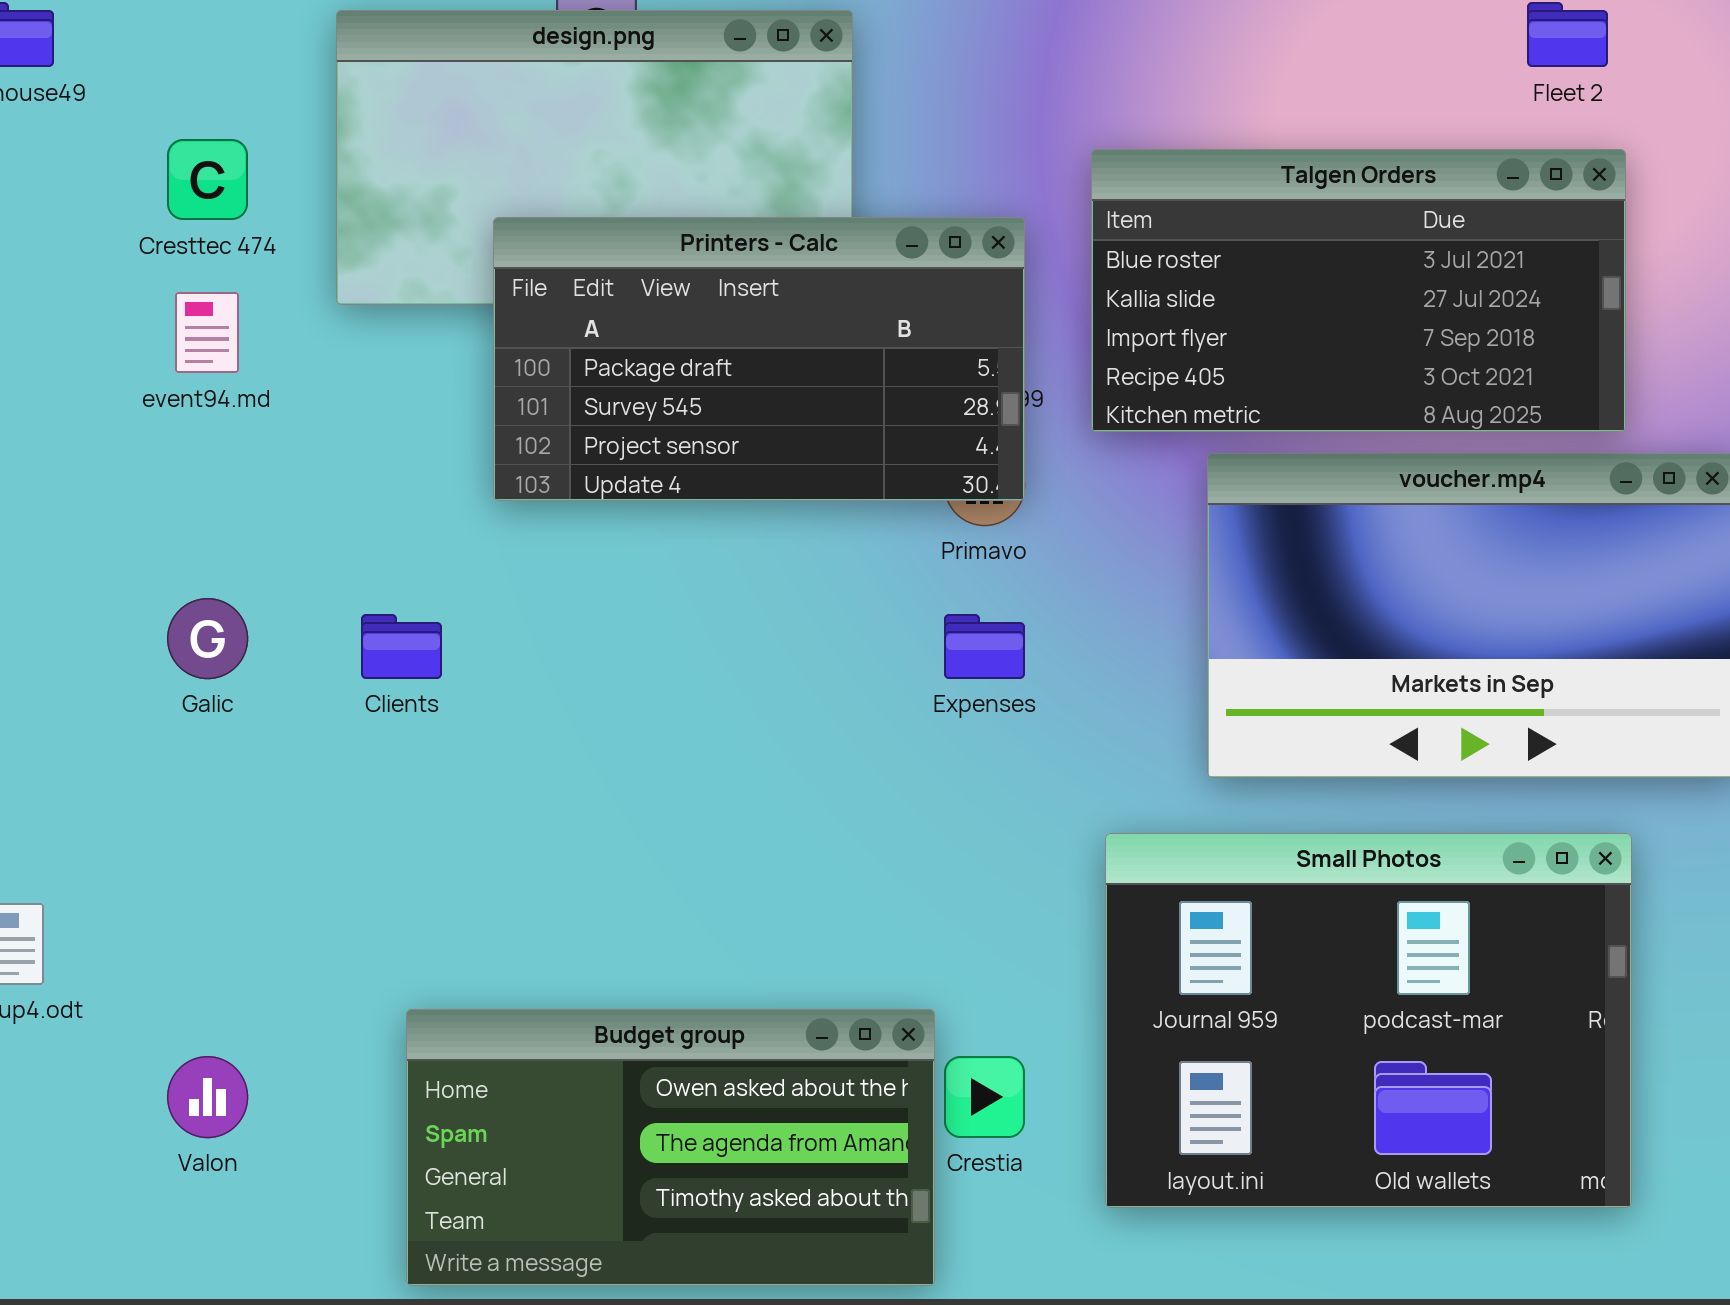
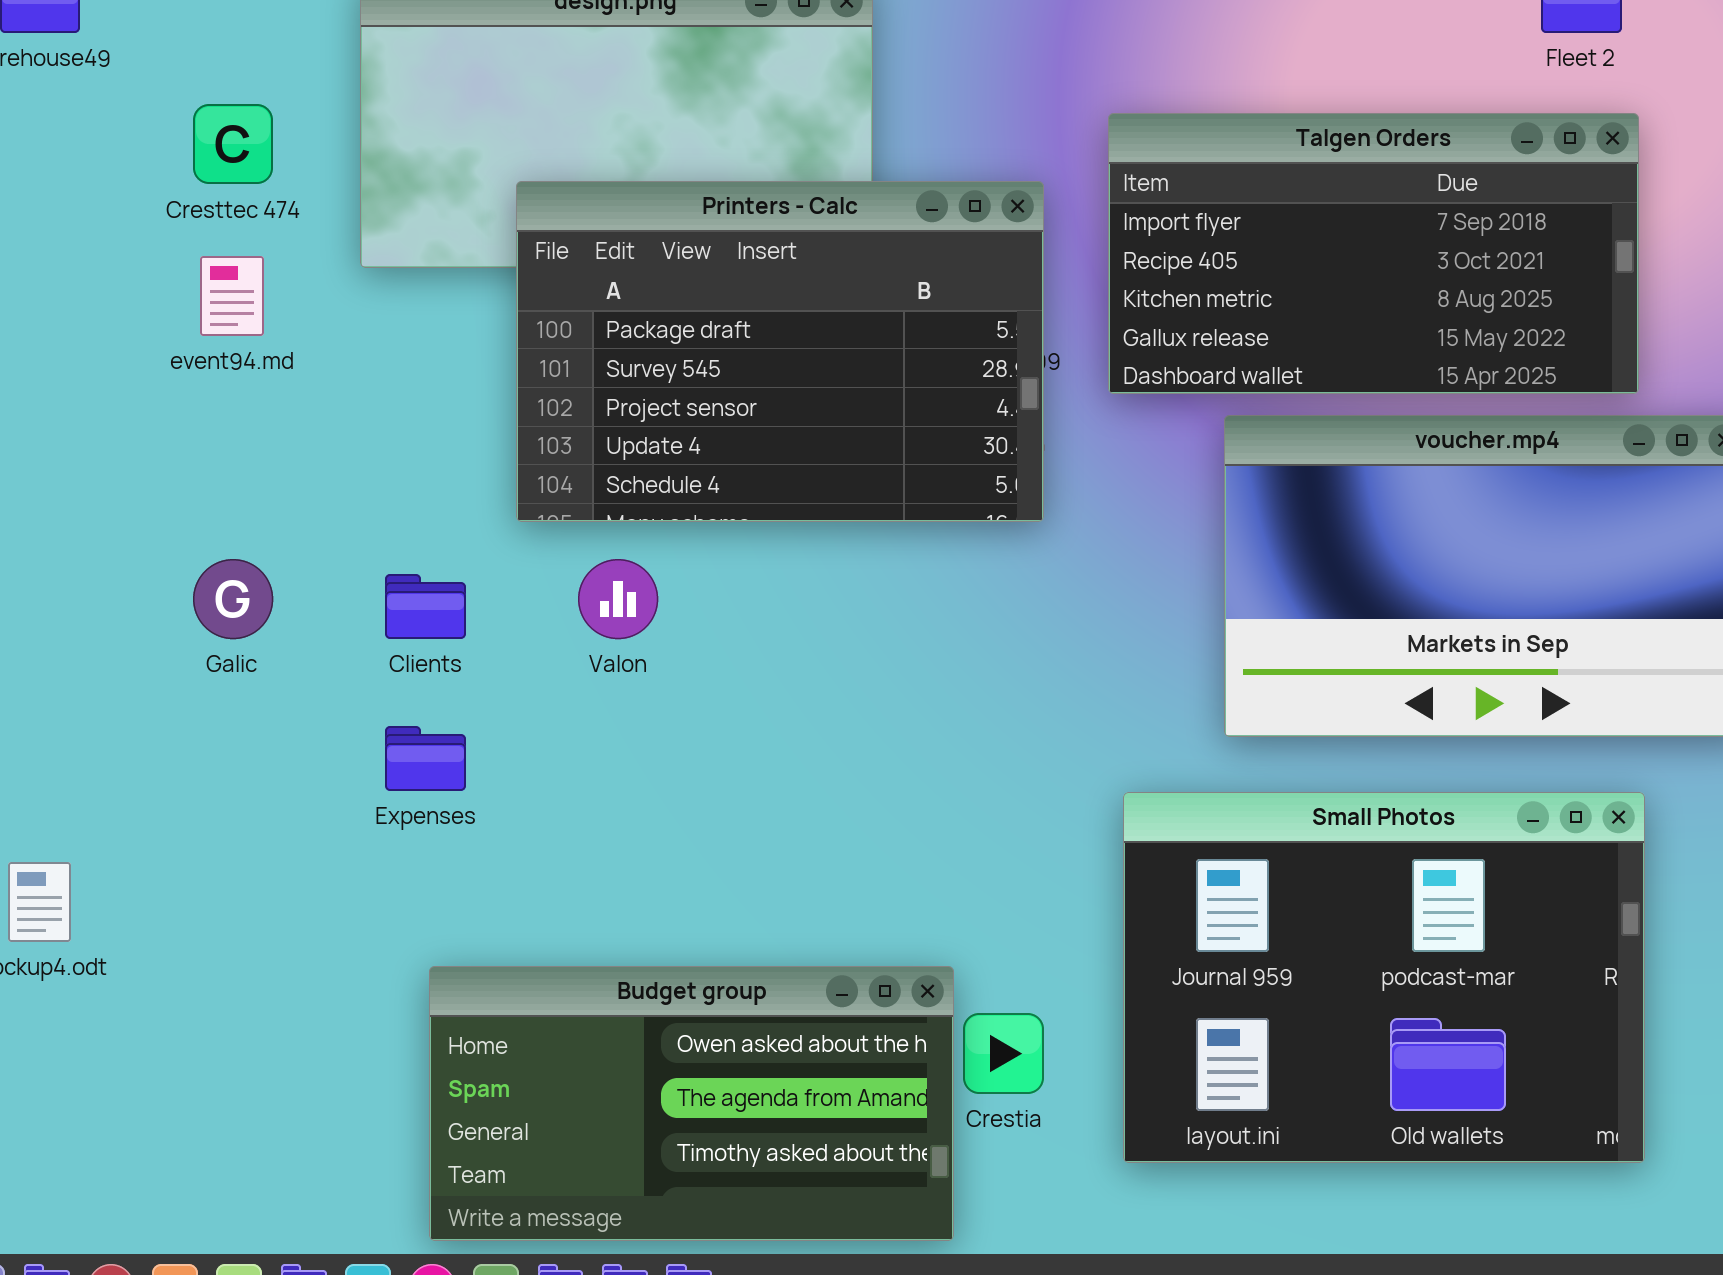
Talgen Orders: [1091,149,1626,432] -> [1108,113,1639,394], scrolled down 2 rows
Printers - Calc: [493,217,1025,501] -> [516,181,1044,522], resized
Expenses: [944,614,1025,679] -> [385,726,466,791], moved
Valon: [167,1056,248,1138] -> [578,559,658,639], moved

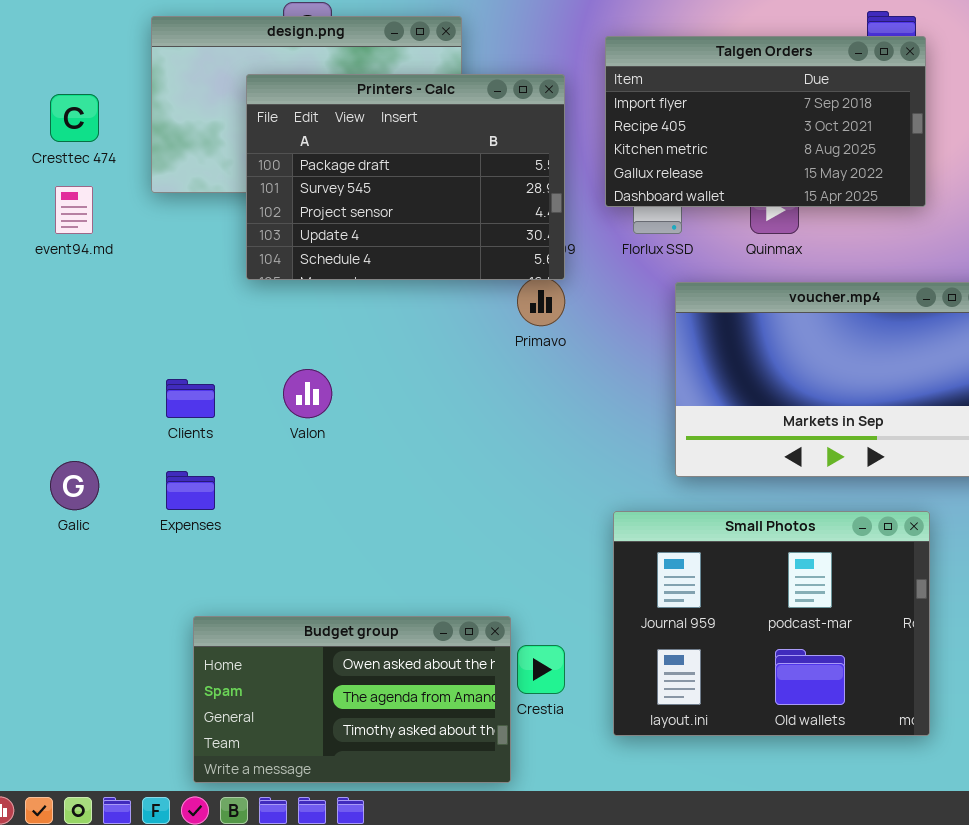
Talgen Orders: [1108,113,1639,394] -> [605,36,926,207], moved
Printers - Calc: [516,181,1044,522] -> [246,74,565,280], moved
Galic: [193,559,273,639] -> [50,461,99,510], moved

